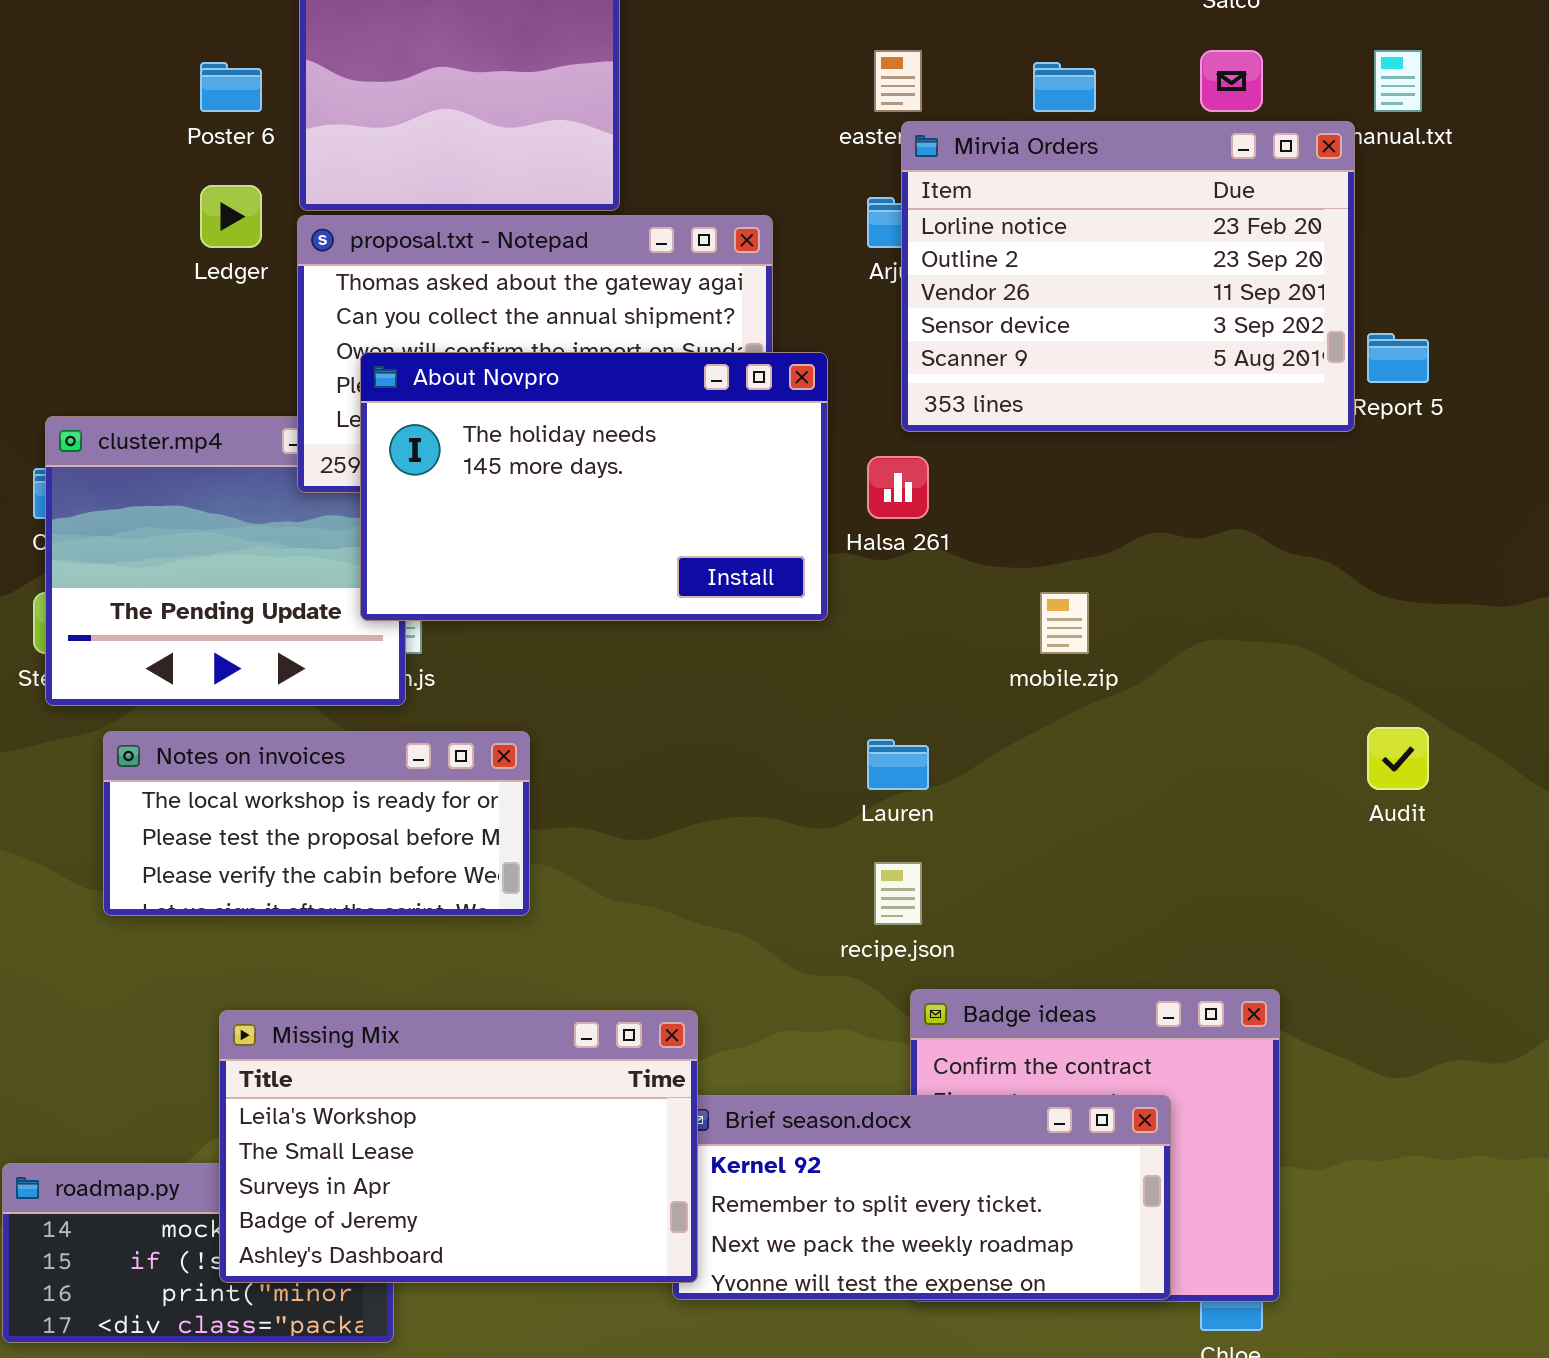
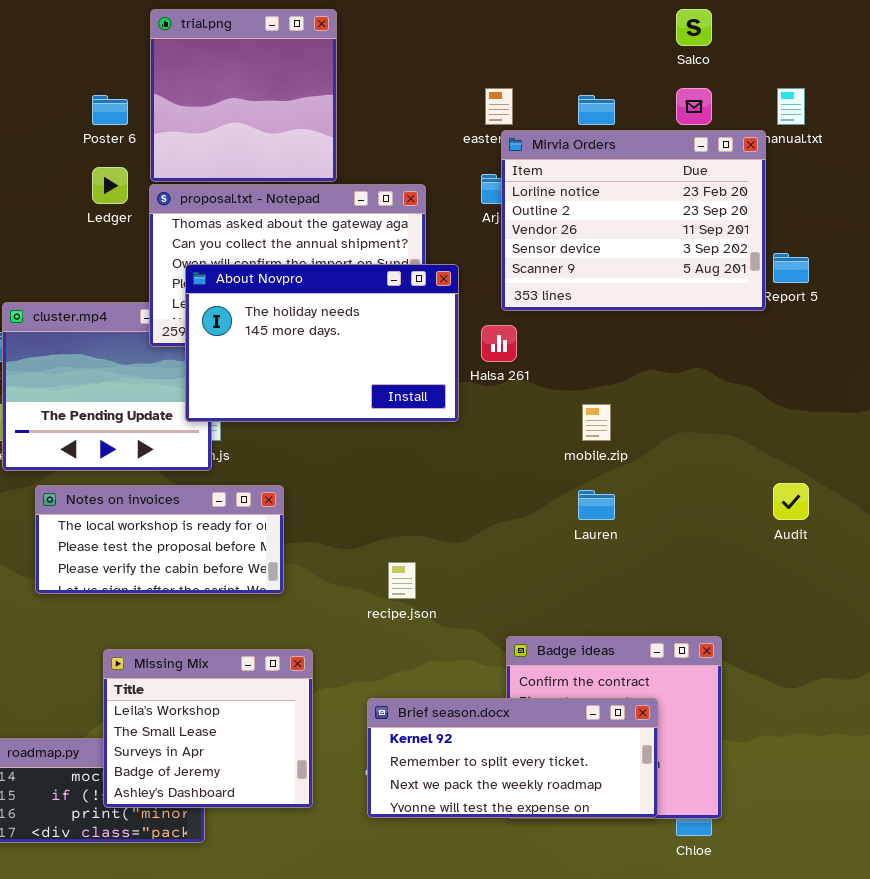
Lauren: [867,739,929,790] -> [578,490,615,520], moved
recipe.json: [874,862,922,925] -> [388,562,416,599], moved
Missing Mix: [219,1010,698,1283] -> [103,649,313,808], resized

